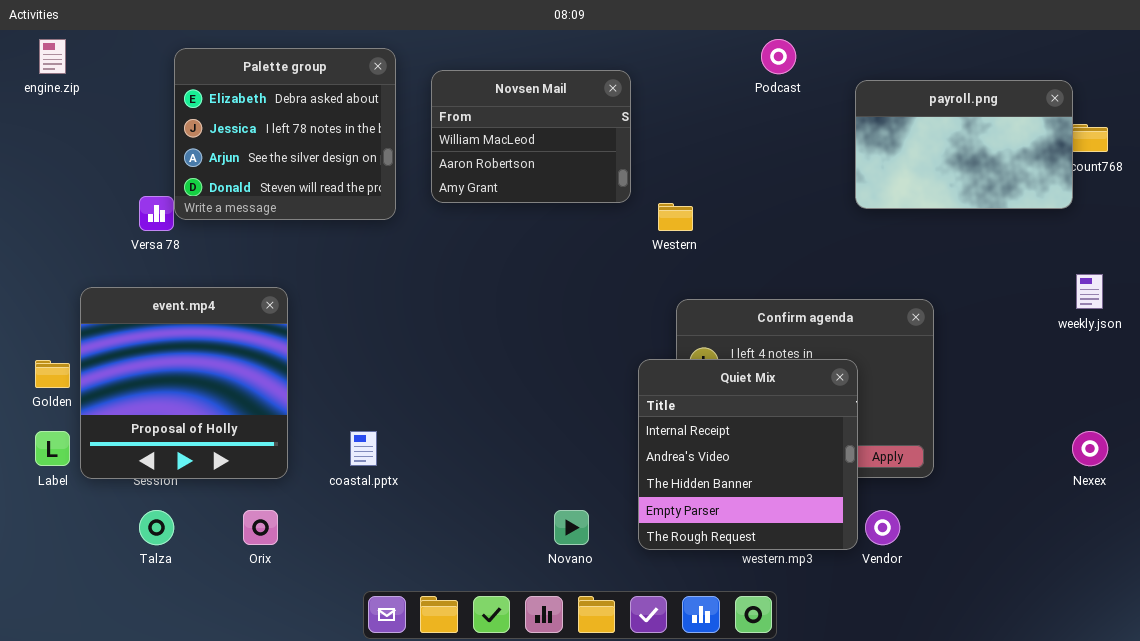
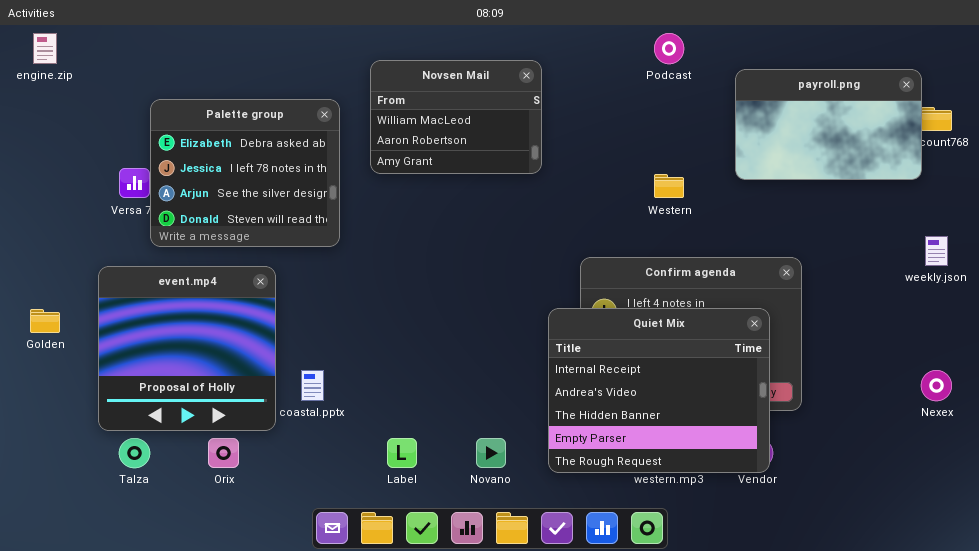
Palette group: [174,48,396,220] -> [150,99,340,247], moved
Western: [658,203,693,231] -> [654,174,684,198], moved
event.mp4: [80,287,288,479] -> [98,266,276,431], moved
Quiet Mix: [638,359,858,550] -> [548,308,770,473], resized
Label: [35,431,70,466] -> [387,438,417,468], moved

